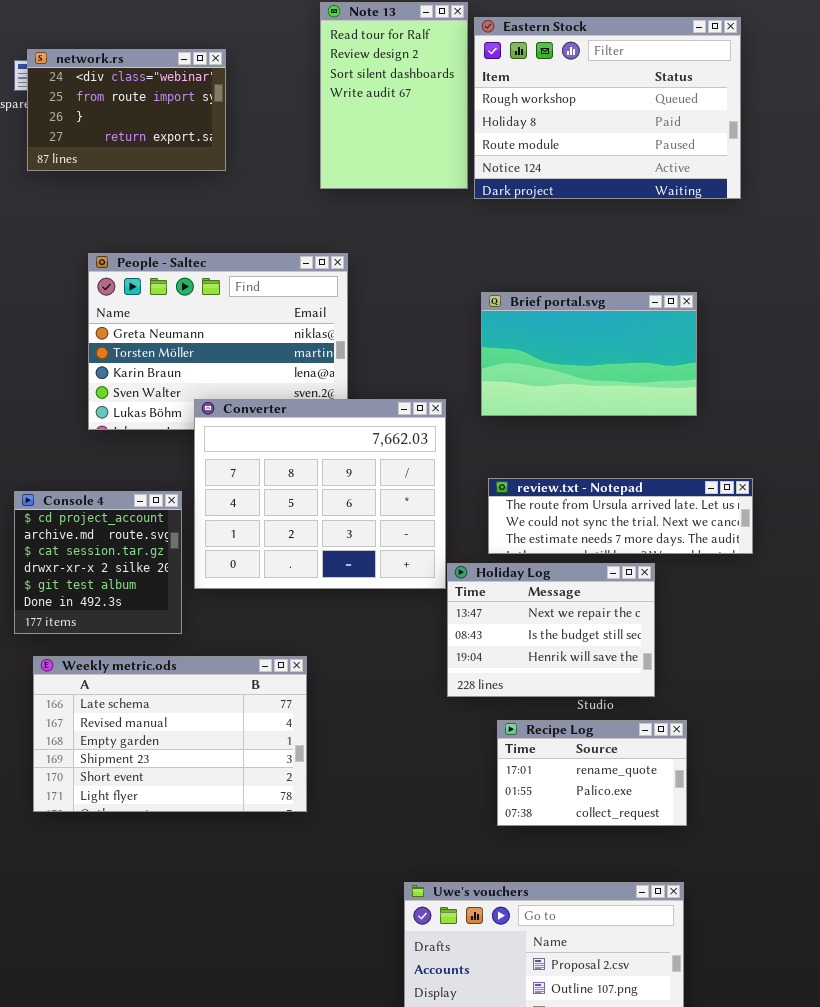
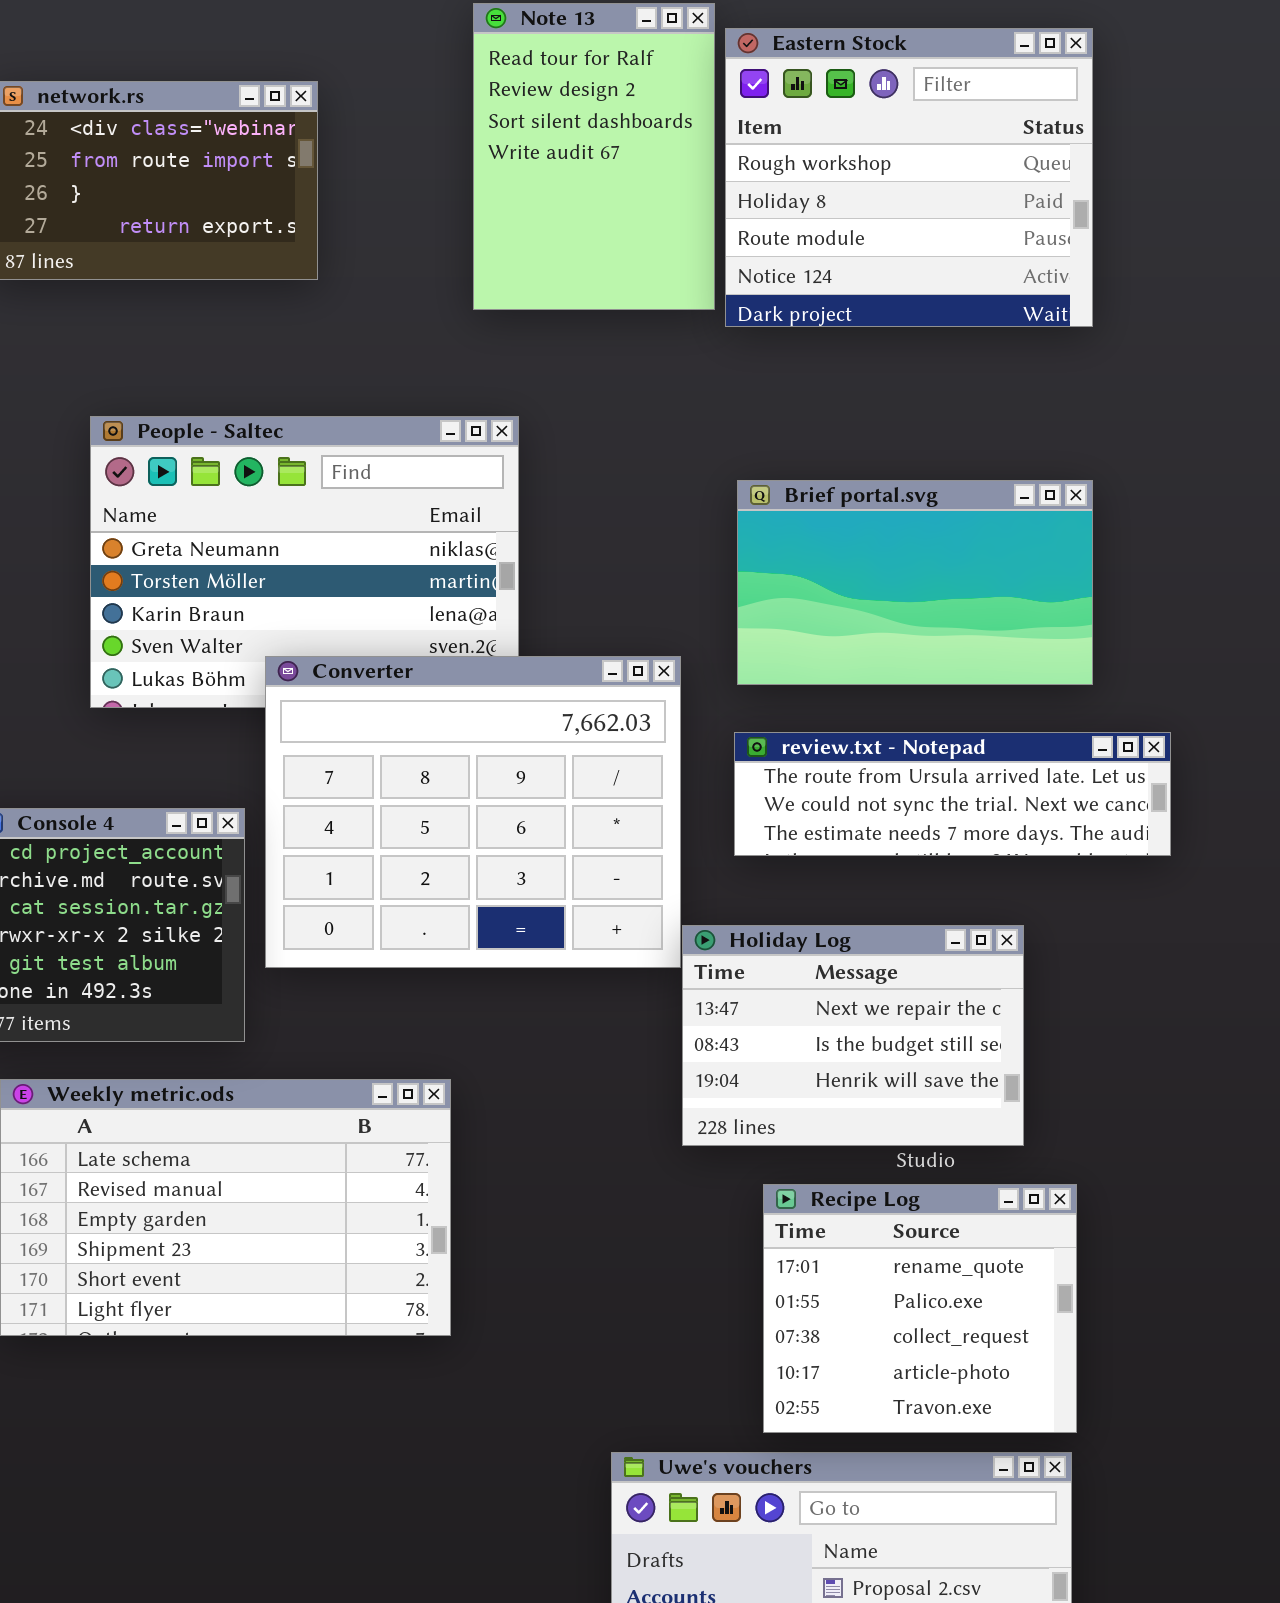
Eastern Stock: [474,17,741,199] -> [725,28,1093,327], resized
review.txt - Notepad: [488,478,753,554] -> [734,732,1171,856], moved
Recipe Log: [497,720,687,826] -> [763,1184,1077,1433], resized

